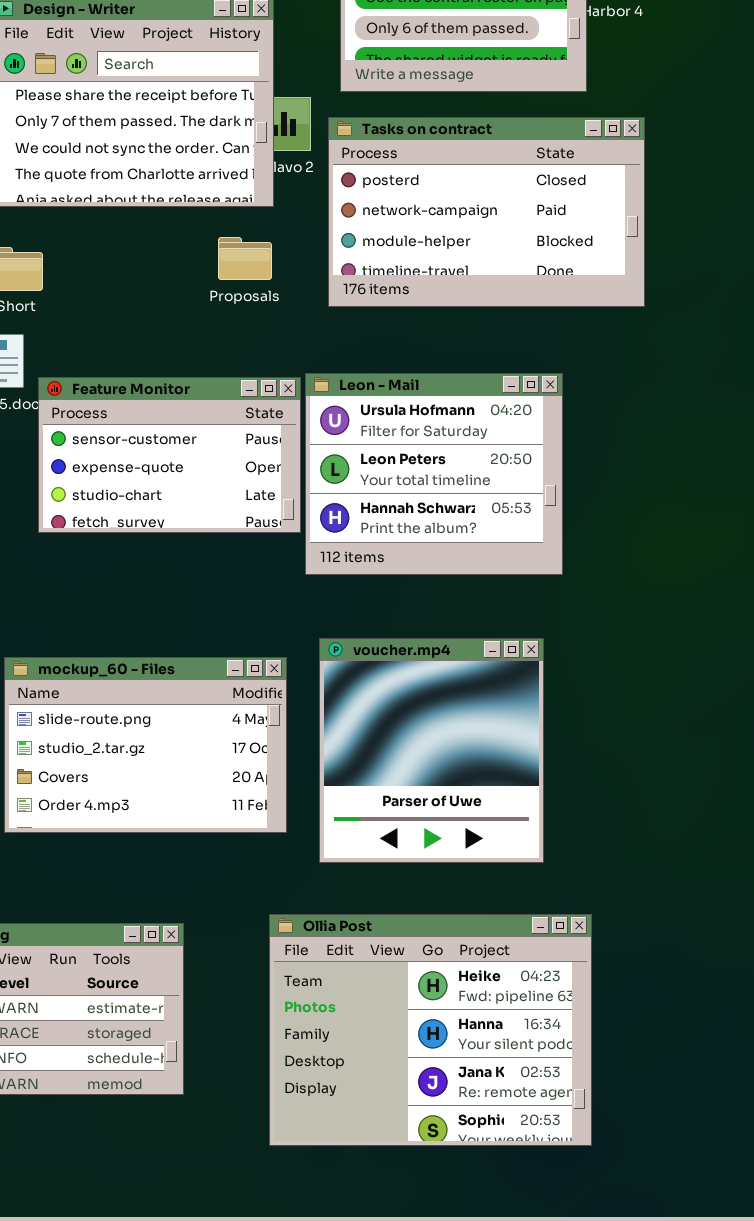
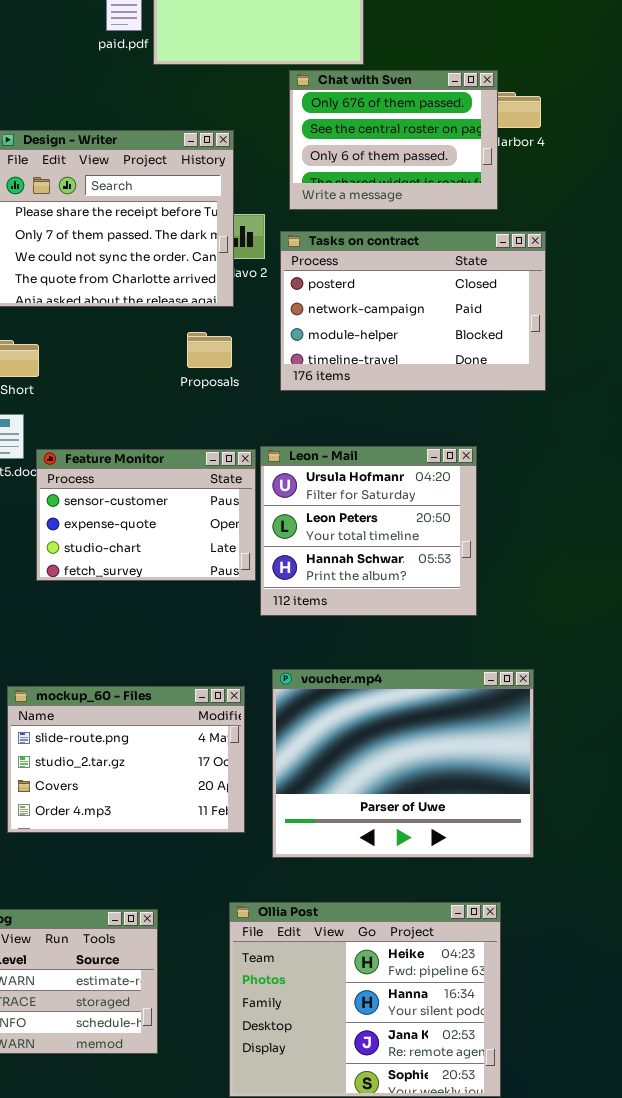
voucher.mp4: [319,638,544,863] -> [272,669,534,858], resized

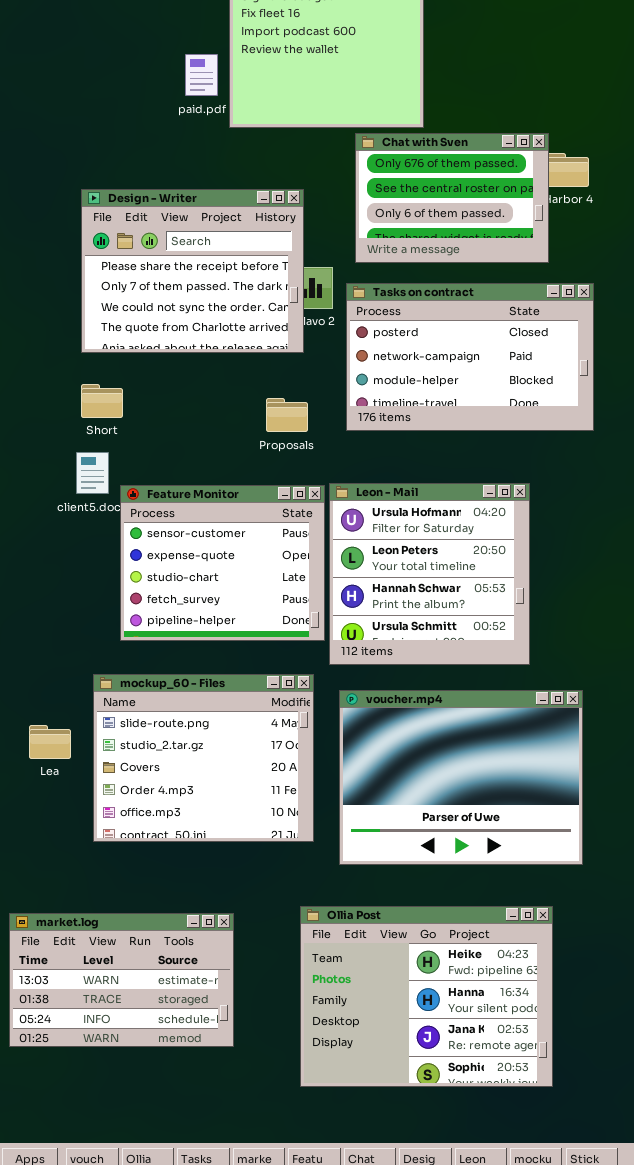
Proposals: [187,332,232,368] -> [266,398,308,432], moved
Leon - Mail: [260,446,477,616] -> [329,483,530,665], resized
Feature Monitor: [36,449,256,581] -> [120,485,325,641], resized
mockup_60 - Files: [7,686,245,833] -> [93,674,314,842], resized

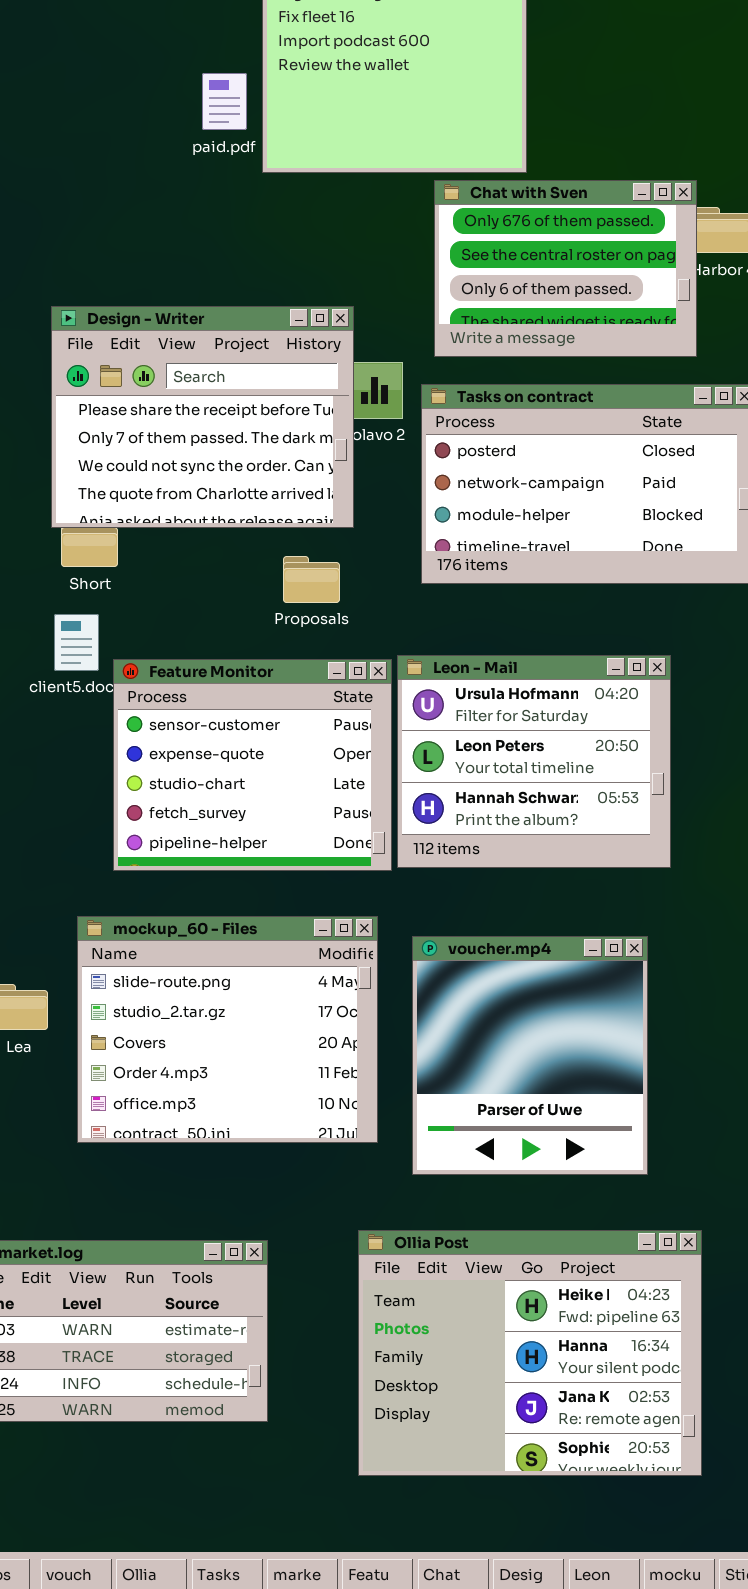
Design - Writer: [81,189,304,353] -> [51,306,354,528], moved
Proposals: [266,398,308,432] -> [283,556,340,603], moved
Leon - Mail: [329,483,530,665] -> [397,655,671,868], resized
voucher.mp4: [339,690,583,865] -> [412,936,648,1175], resized

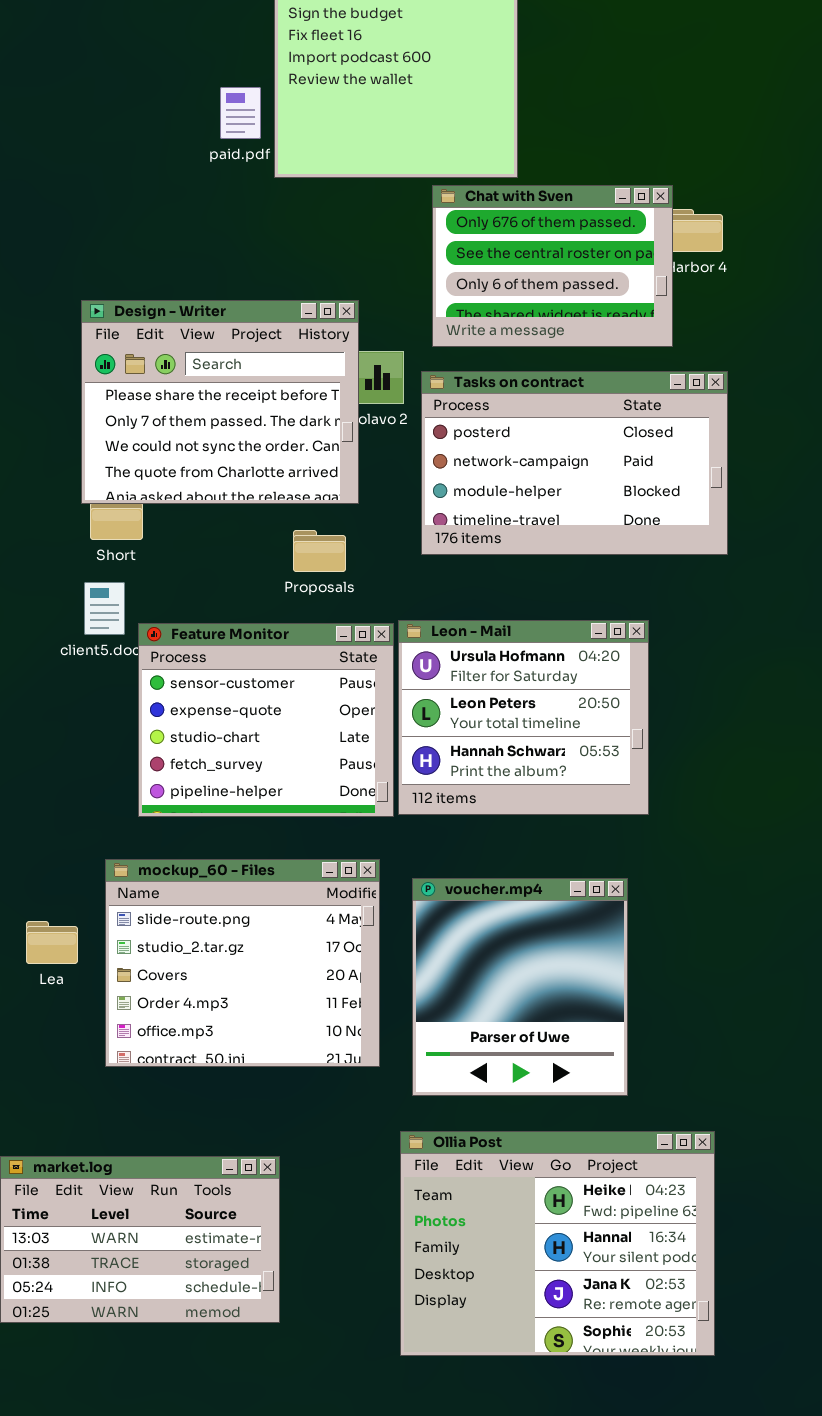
Ollia Post: [358,1230,702,1476] -> [400,1131,715,1356], moved

